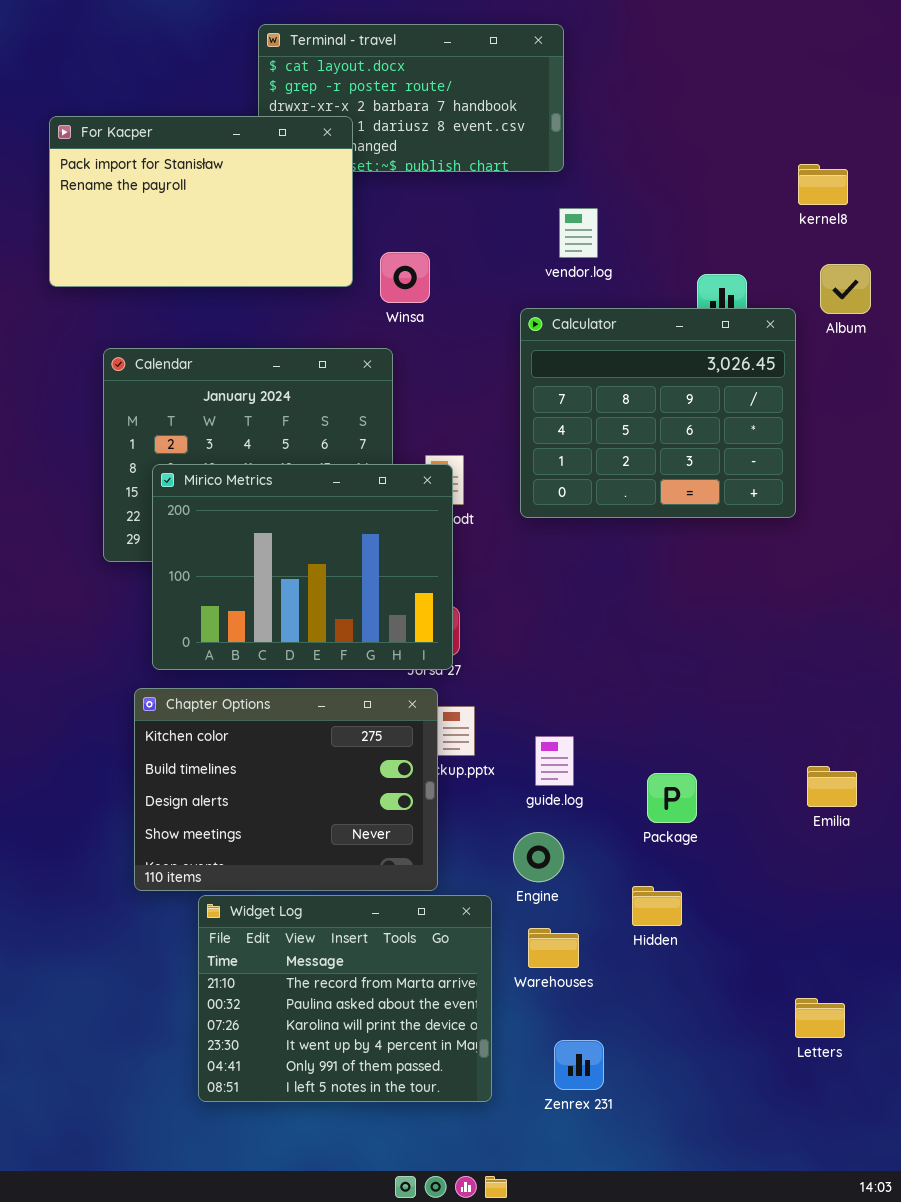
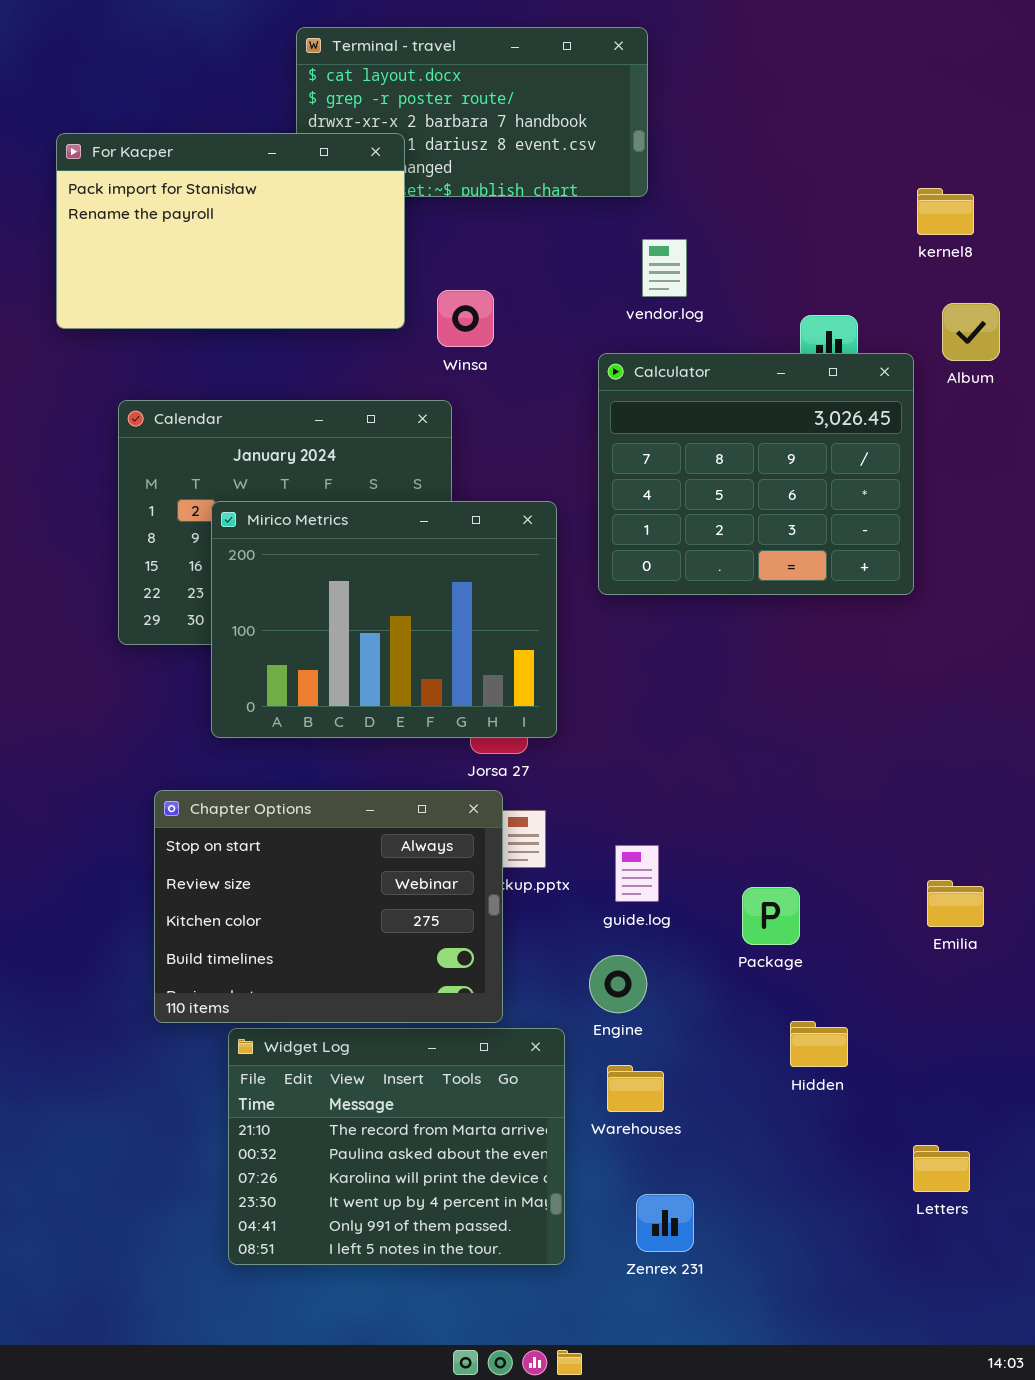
Mirico Metrics: [152,464,453,670] -> [211,501,557,738], moved
Chapter Options: [134,688,438,891] -> [154,790,503,1023], scrolled up 2 rows
Hidden: [632,886,682,926] -> [790,1021,848,1067], moved

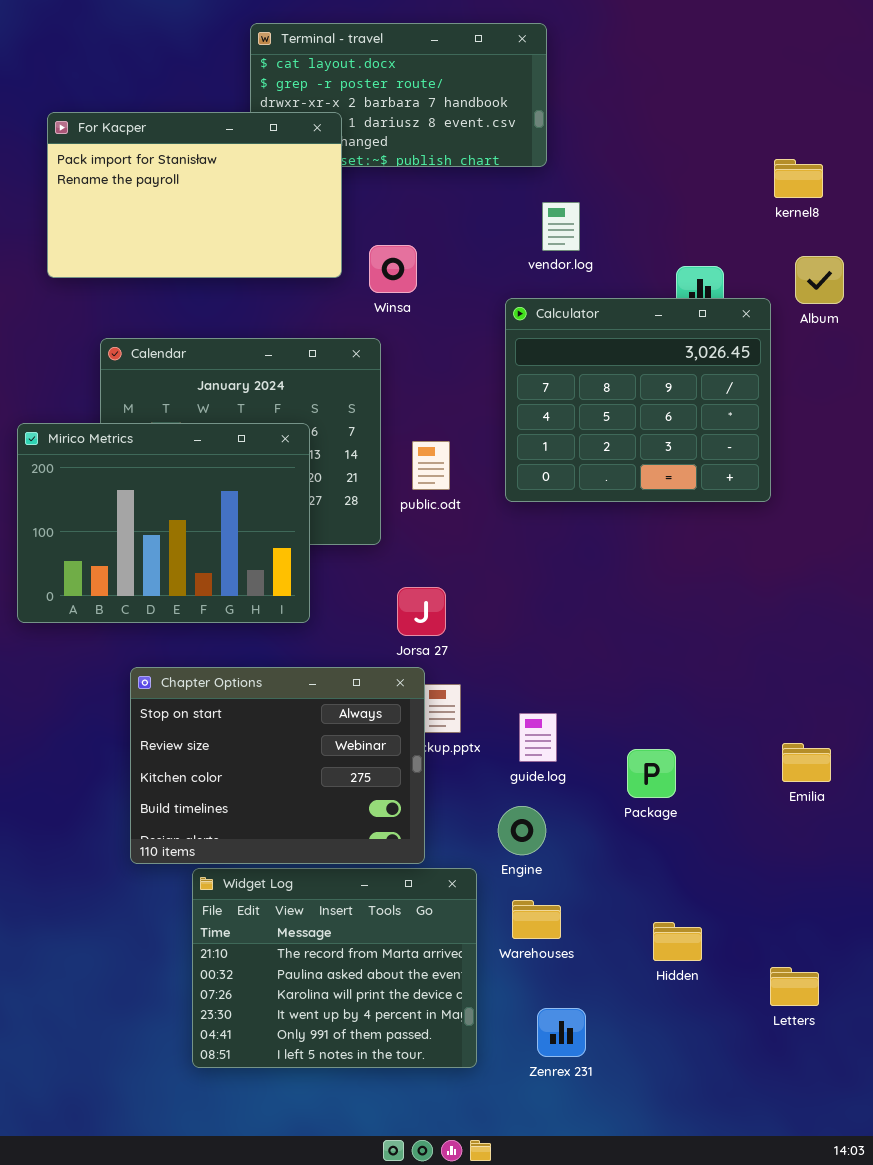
Mirico Metrics: [211,501,557,738] -> [17,423,310,623], moved
Hidden: [790,1021,848,1067] -> [653,922,702,961], moved

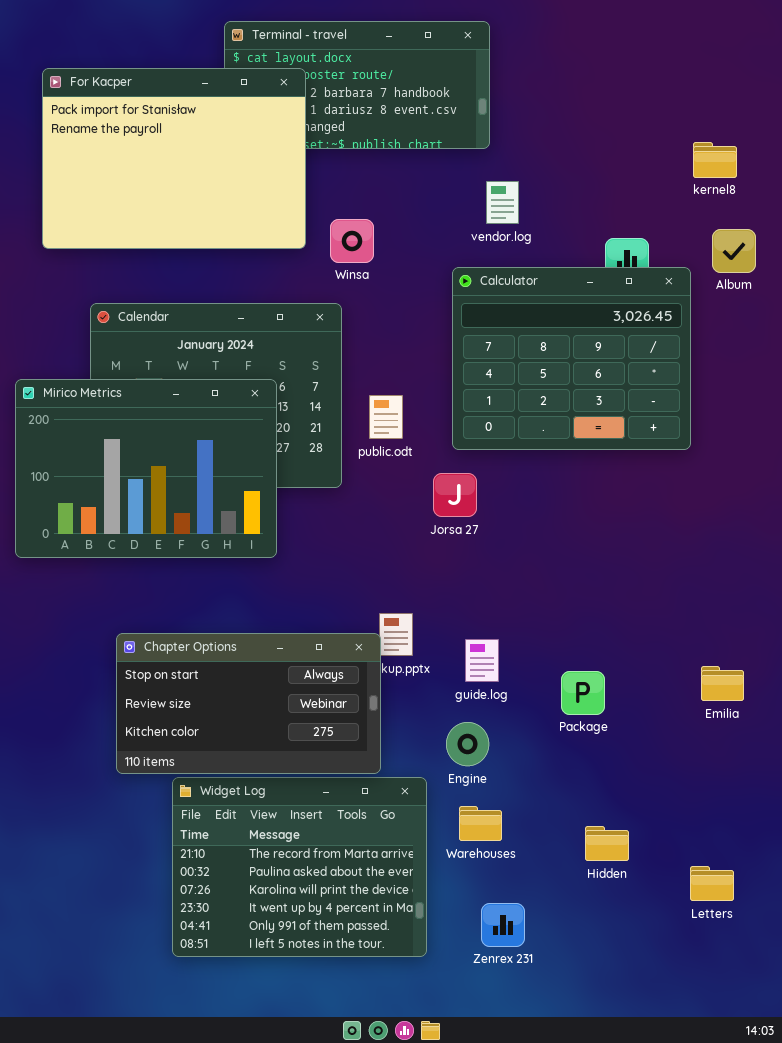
For Kacper: [47,112,342,278] -> [42,68,306,249], resized
Jorsa 27: [397,587,446,636] -> [433,473,477,517], moved
Chapter Options: [130,667,425,864] -> [116,633,381,774], resized

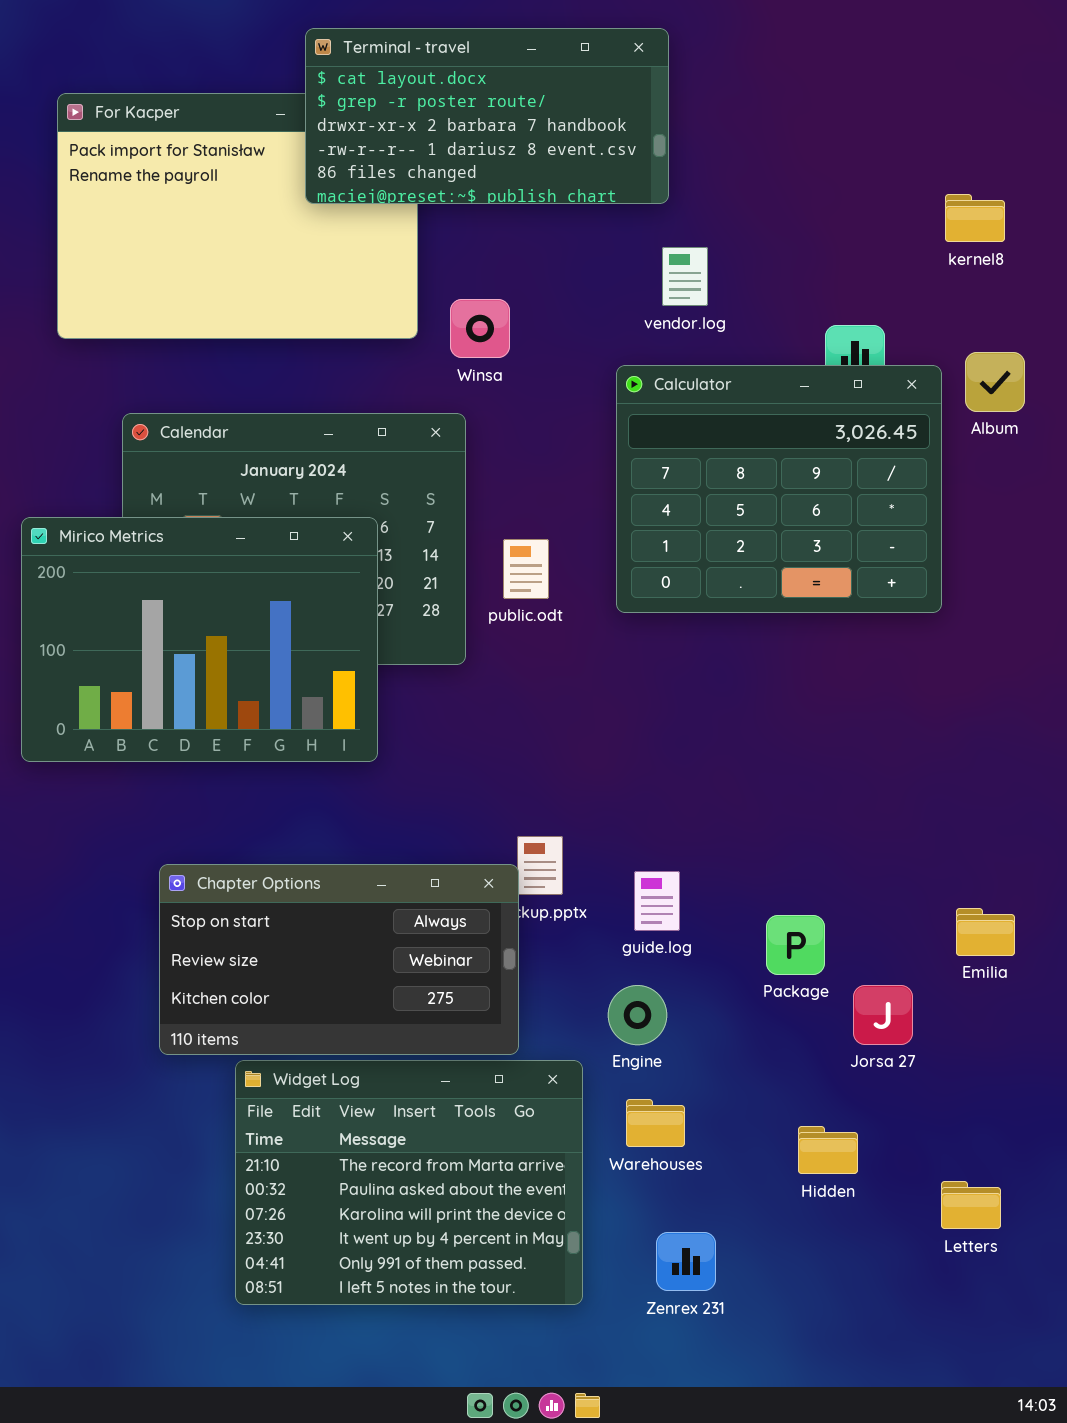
Terminal - travel: [224,21,490,149] -> [305,28,669,204], raised
Album: [712,229,756,273] -> [965,352,1025,412], moved
Jorsa 27: [433,473,477,517] -> [853,985,913,1045], moved

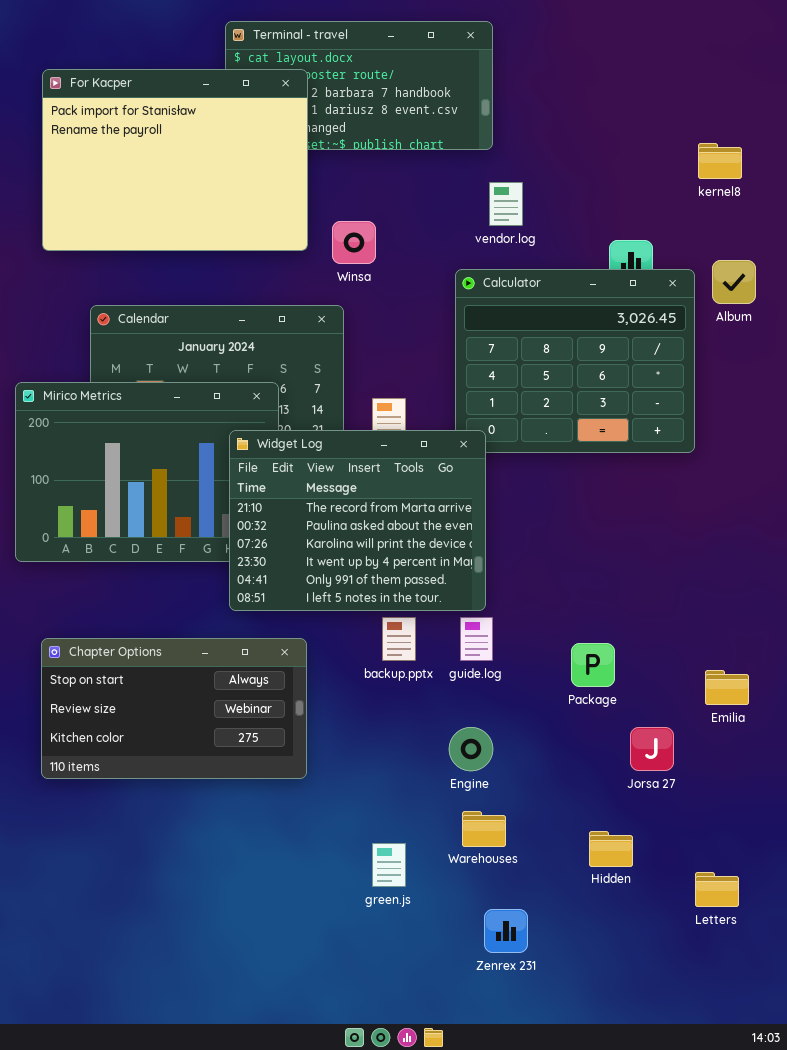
For Kacper: [57,93,418,339] -> [42,69,308,251], raised
Chapter Options: [159,864,519,1055] -> [41,638,307,779], moved
guide.log: [634,871,680,931] -> [460,617,493,661], moved
Package: [766,915,825,975] -> [571,643,615,687], moved
Widget Log: [235,1060,583,1305] -> [229,430,486,611], moved

